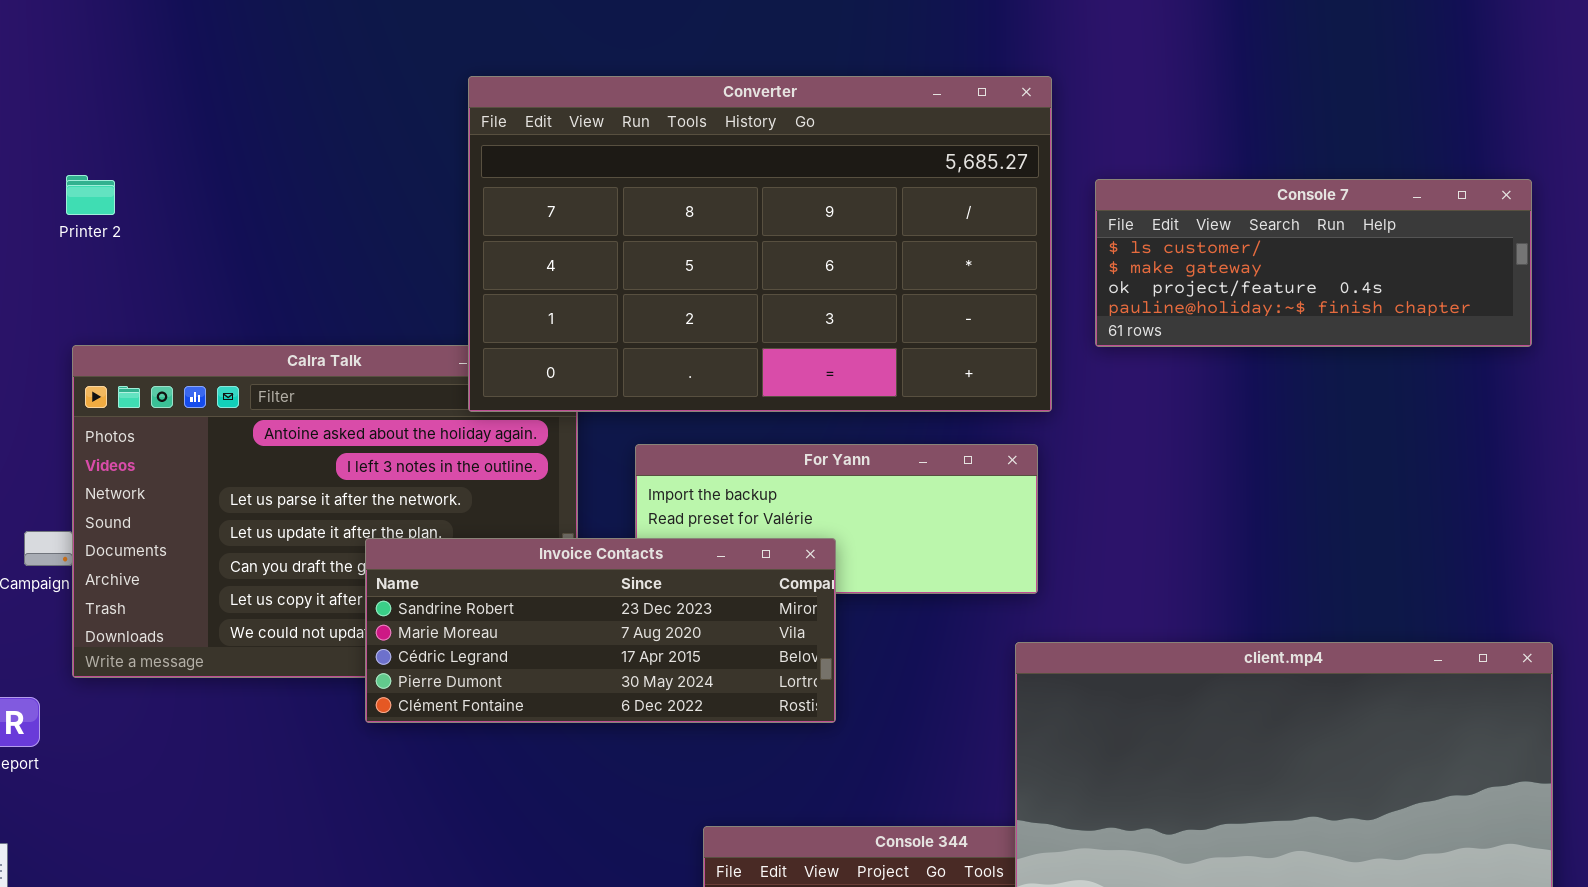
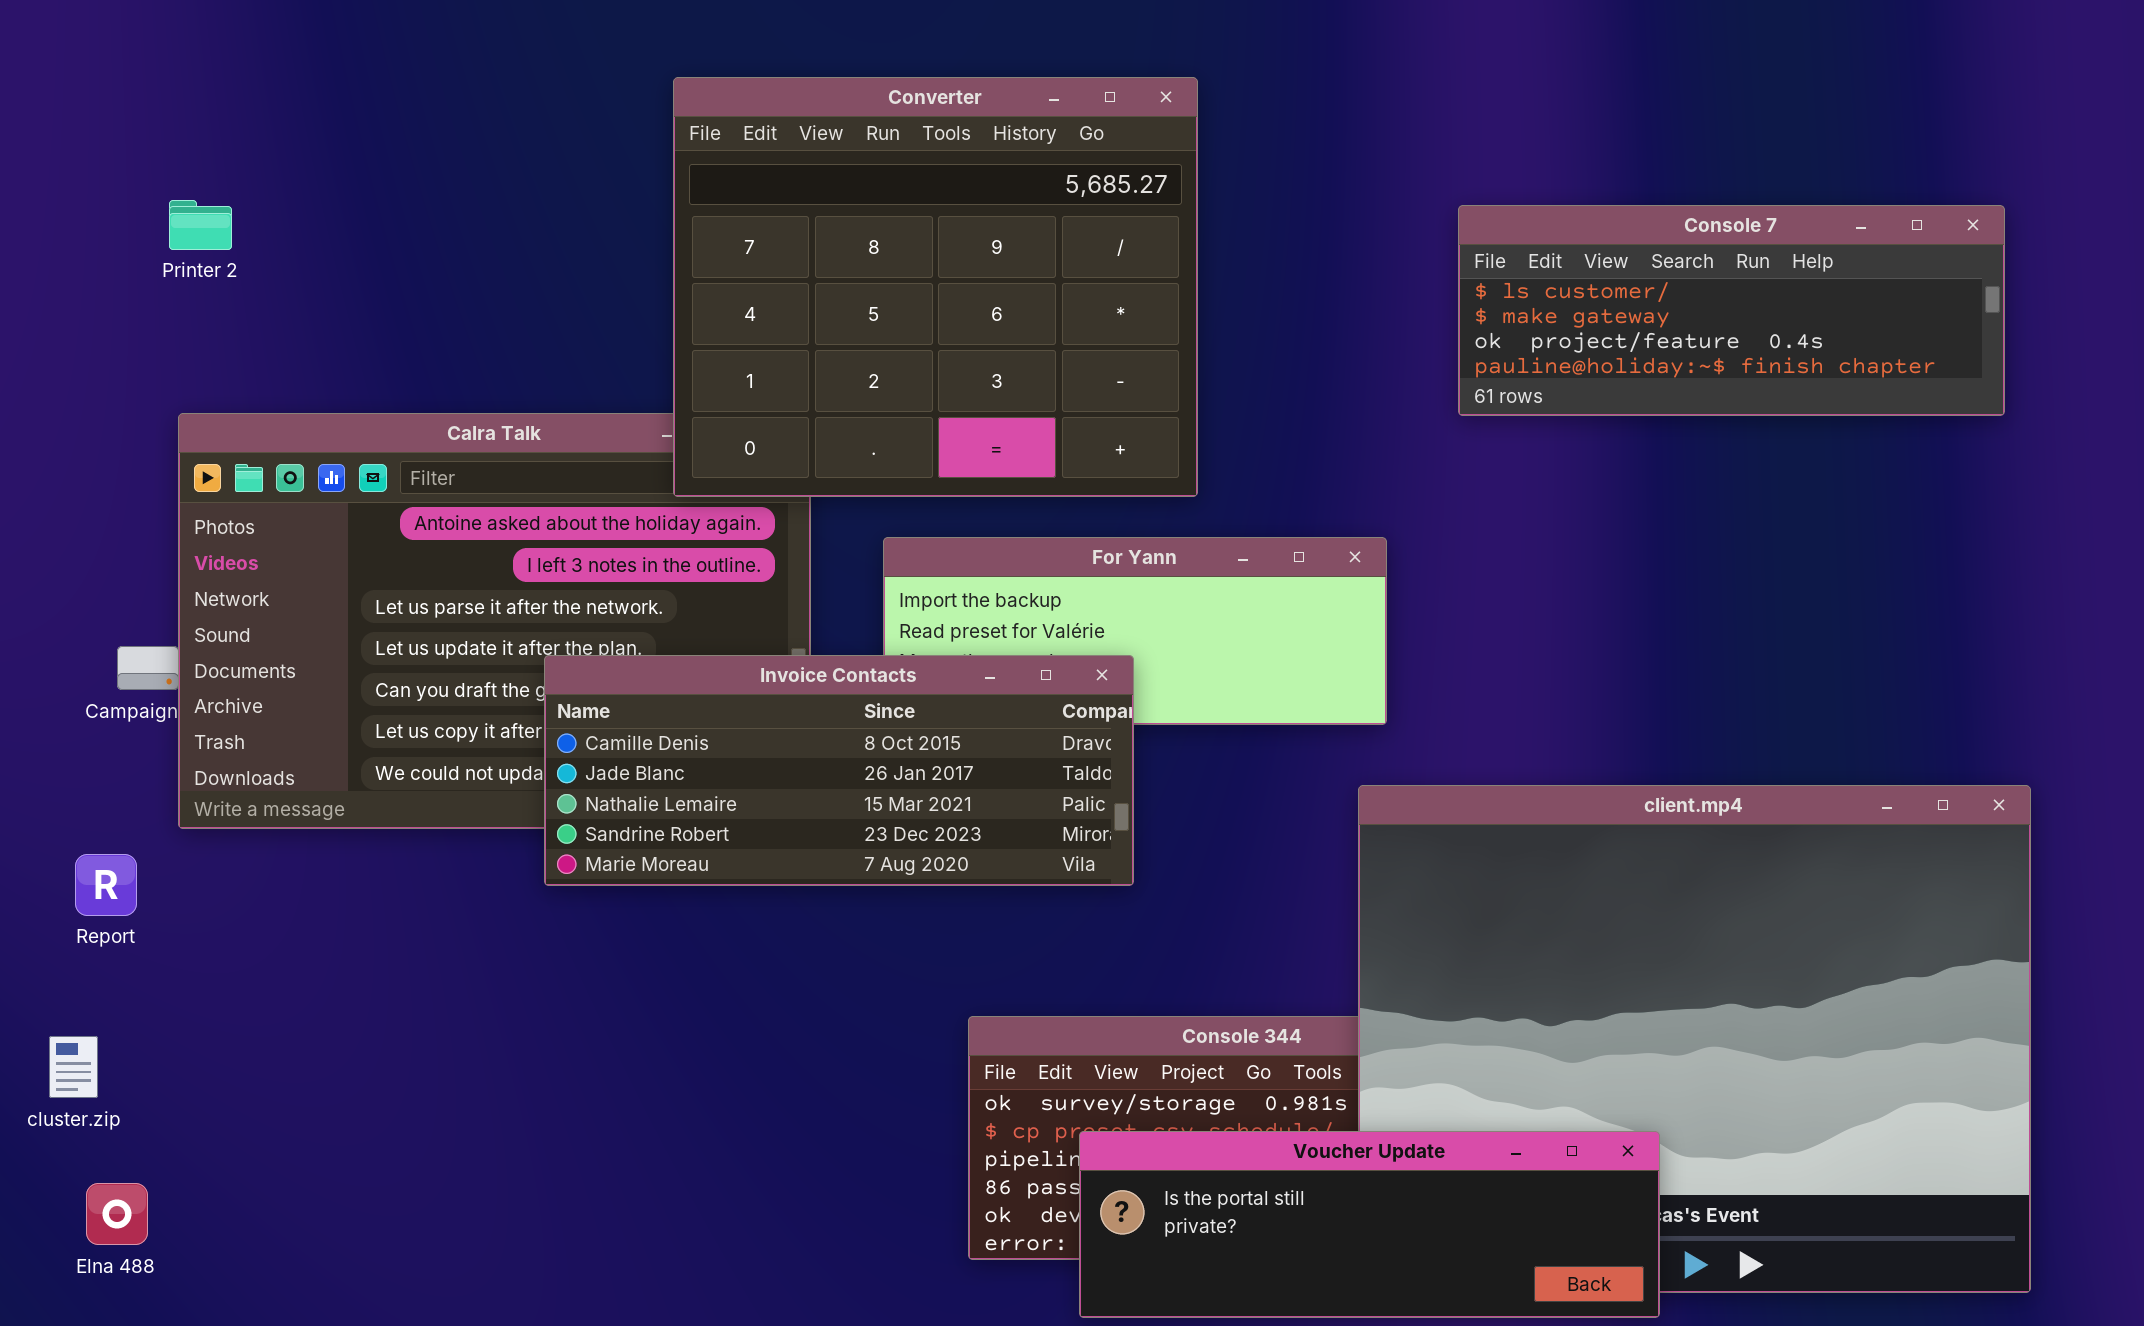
Converter: [468,76,1052,412] -> [673,77,1198,497], resized
Invoice Contacts: [365,538,836,723] -> [544,655,1134,886], scrolled up 3 rows

